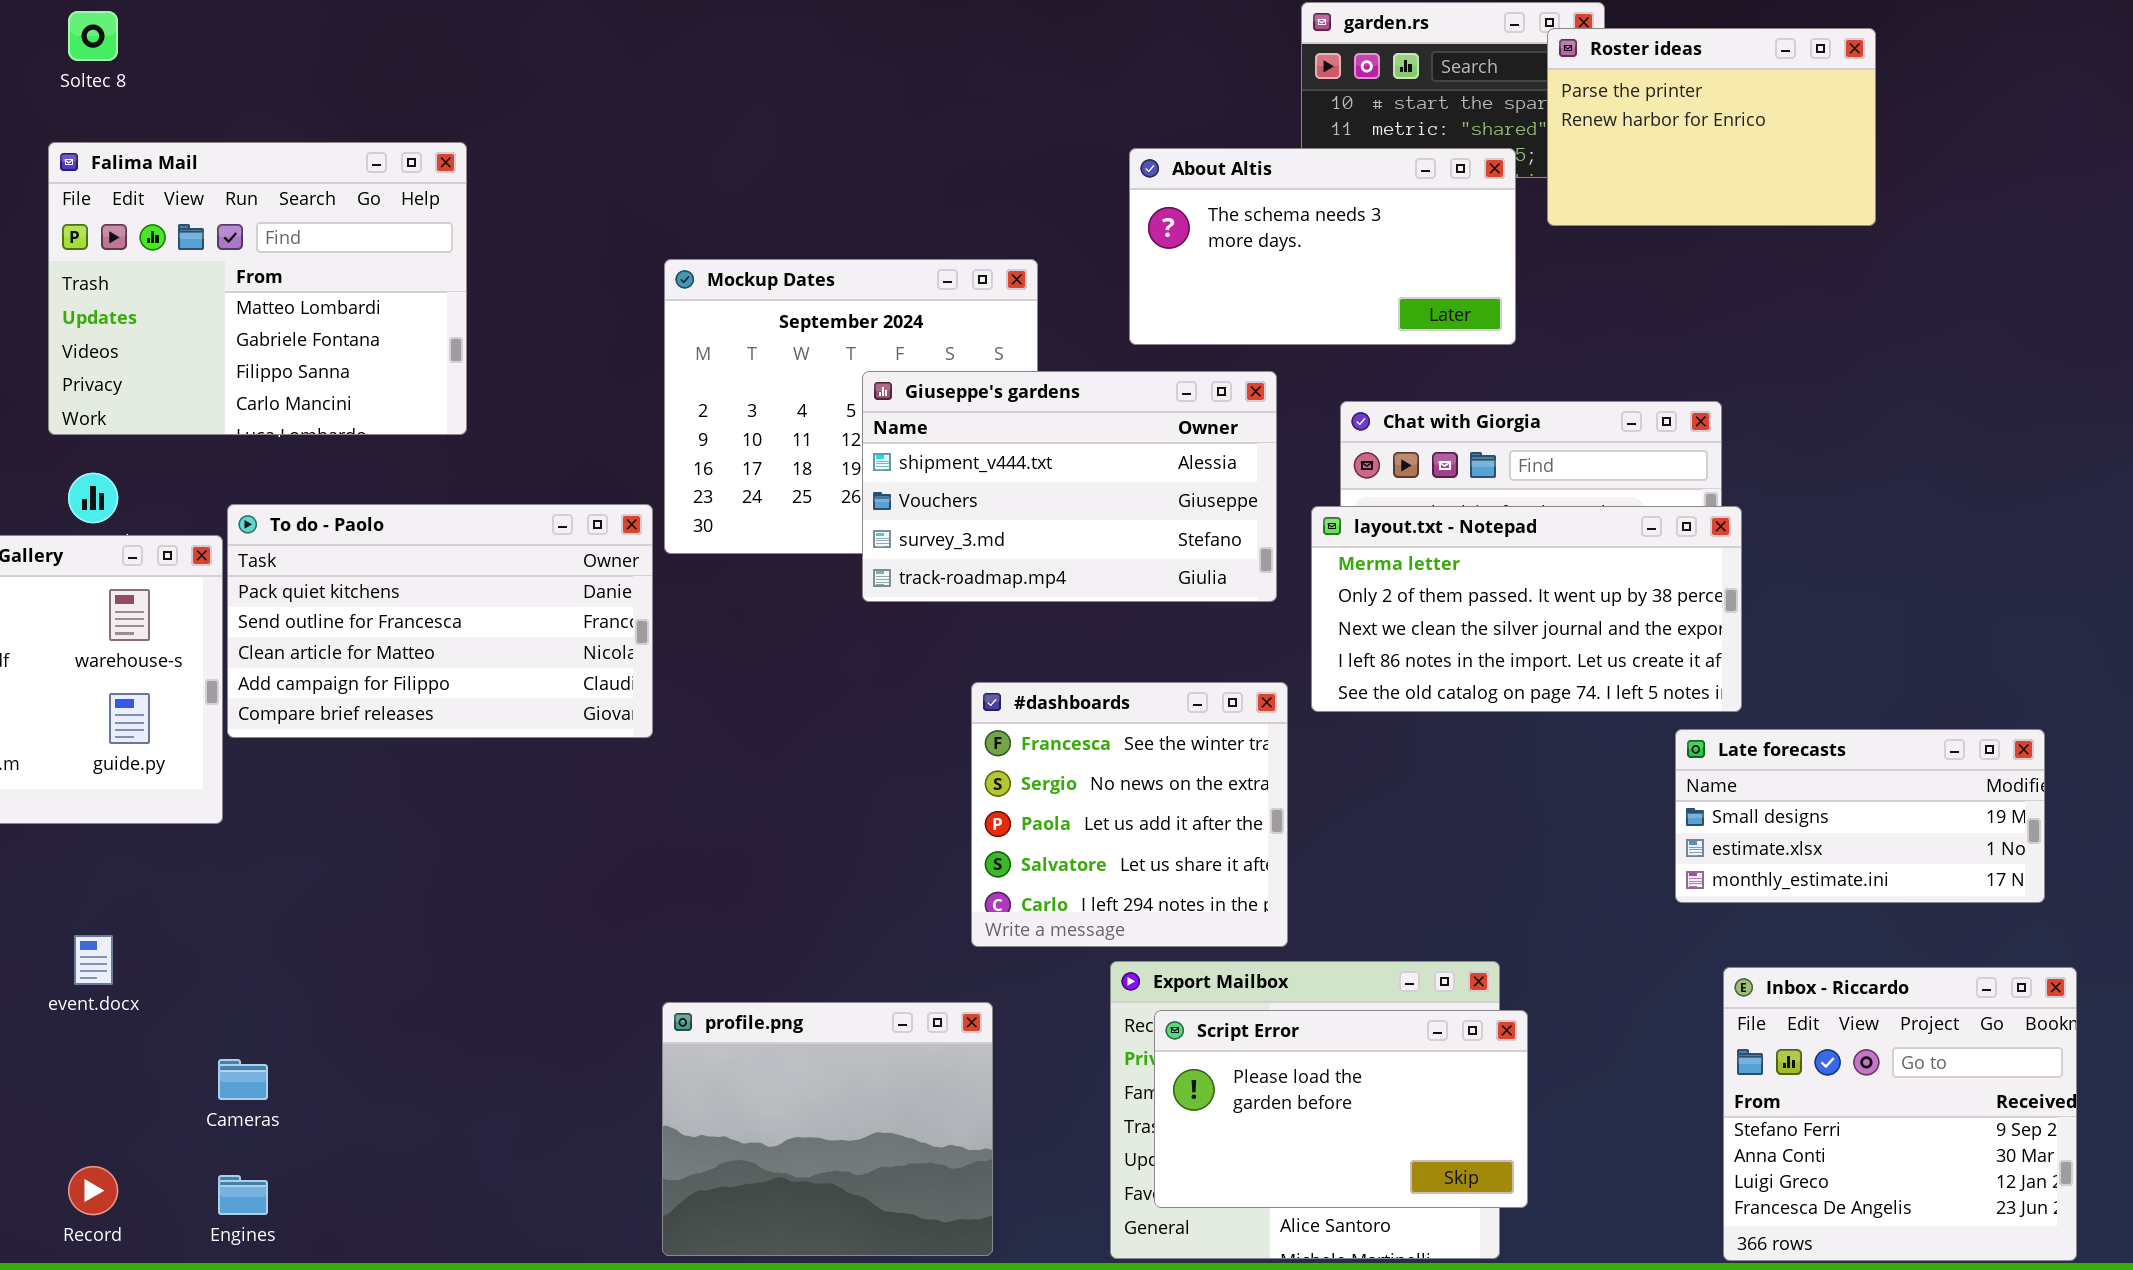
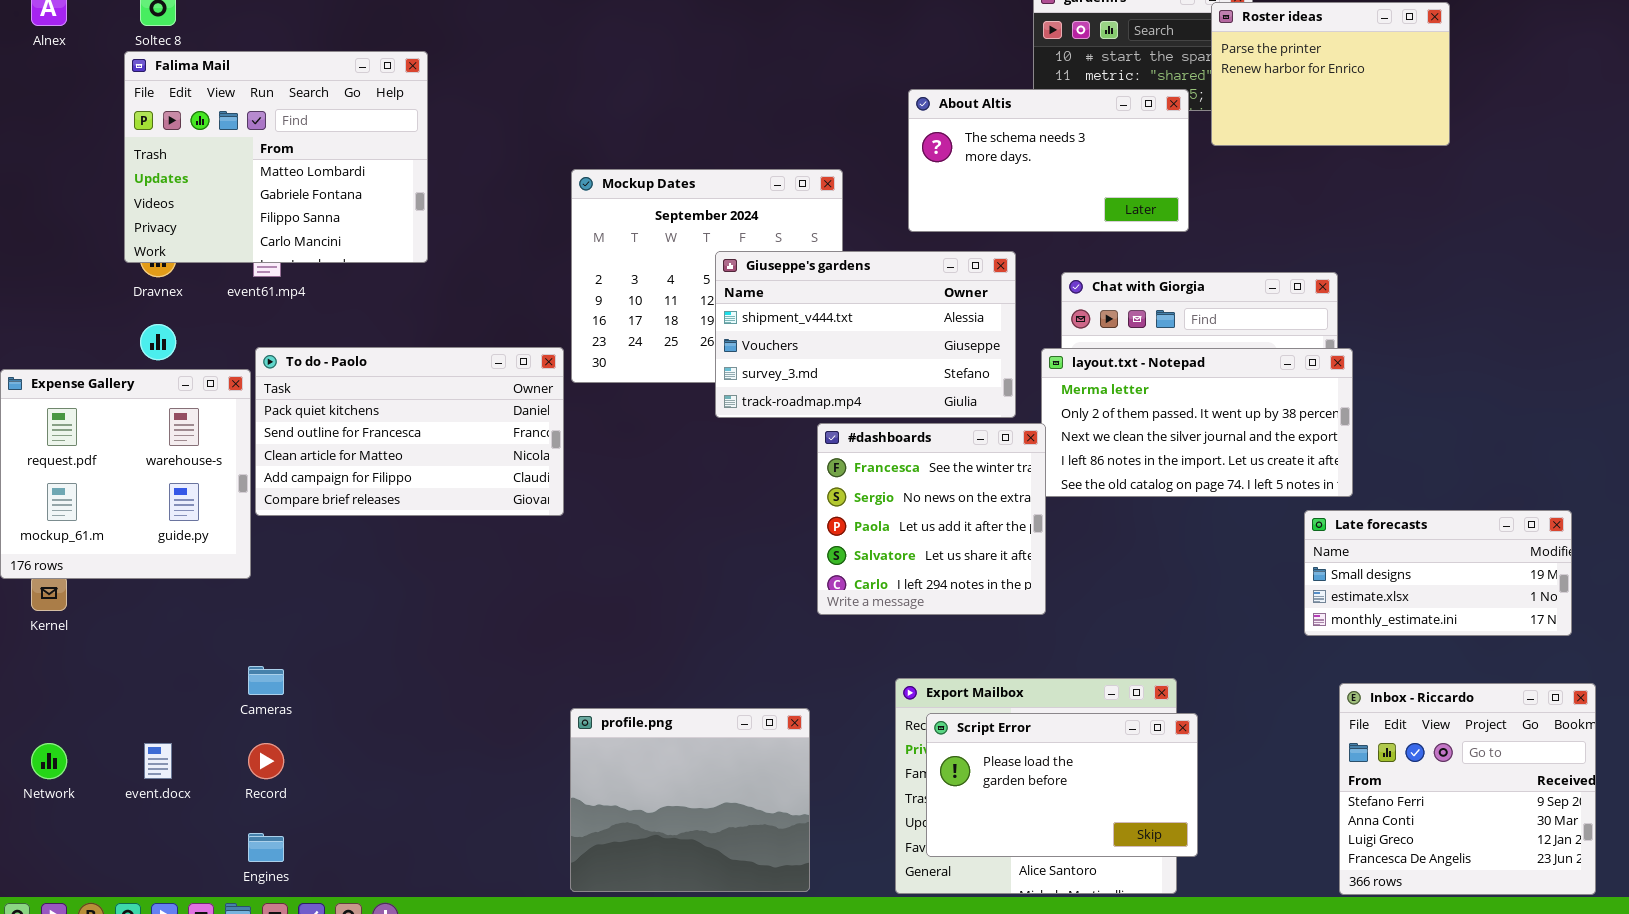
Falima Mail: [48,142,467,435] -> [124,51,428,263], moved
#dashboards: [971,682,1288,947] -> [817,423,1046,615], moved
event.docx: [74,935,113,985] -> [144,743,172,779], moved
Cameras: [218,1059,268,1100] -> [248,666,284,695], moved
Record: [68,1166,118,1215] -> [248,743,284,779], moved

